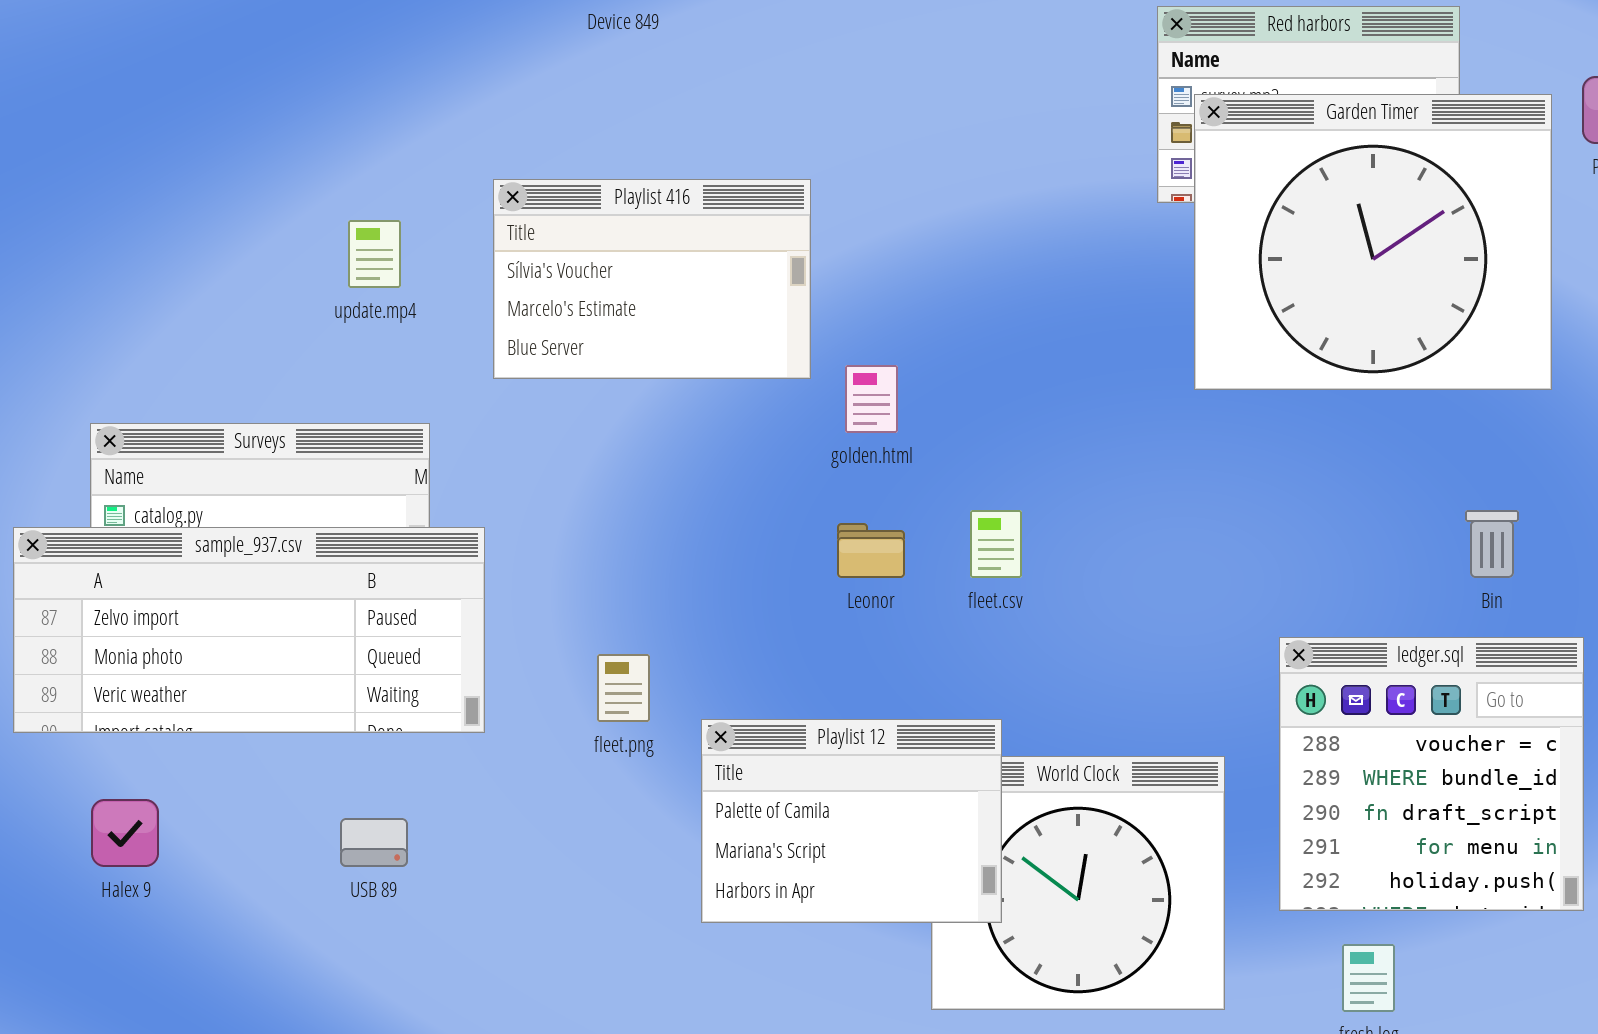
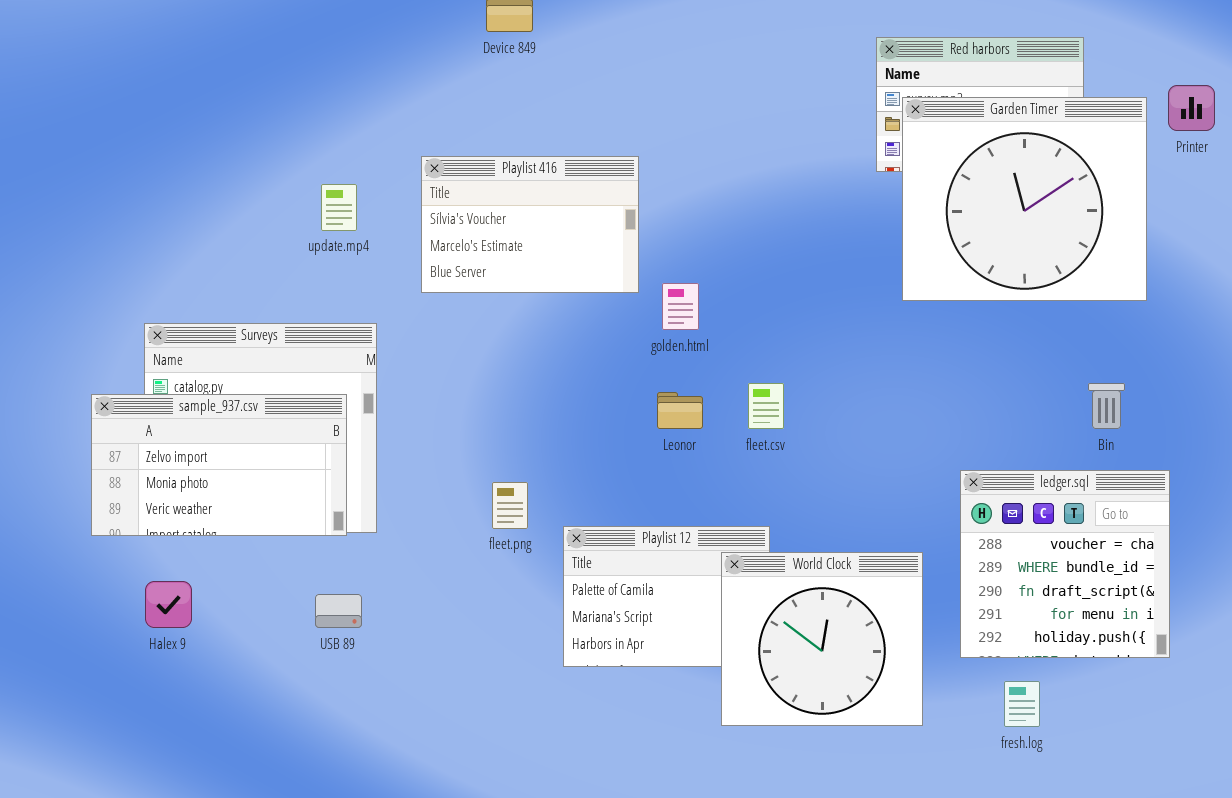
sample_937.csv: [13,527,485,733] -> [91,394,347,536], resized
World Clock: [931,756,1225,1010] -> [721,552,923,726], raised

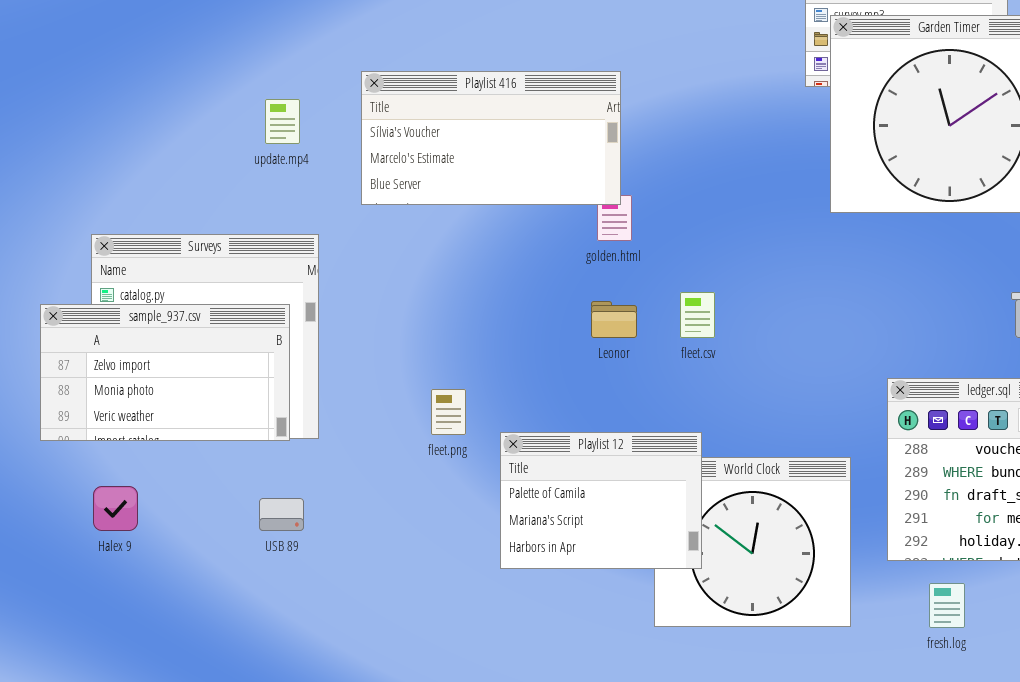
Playlist 416: [421,156,639,293] -> [361,71,621,205], resized
Playlist 12: [563,526,770,667] -> [500,432,702,569], raised

